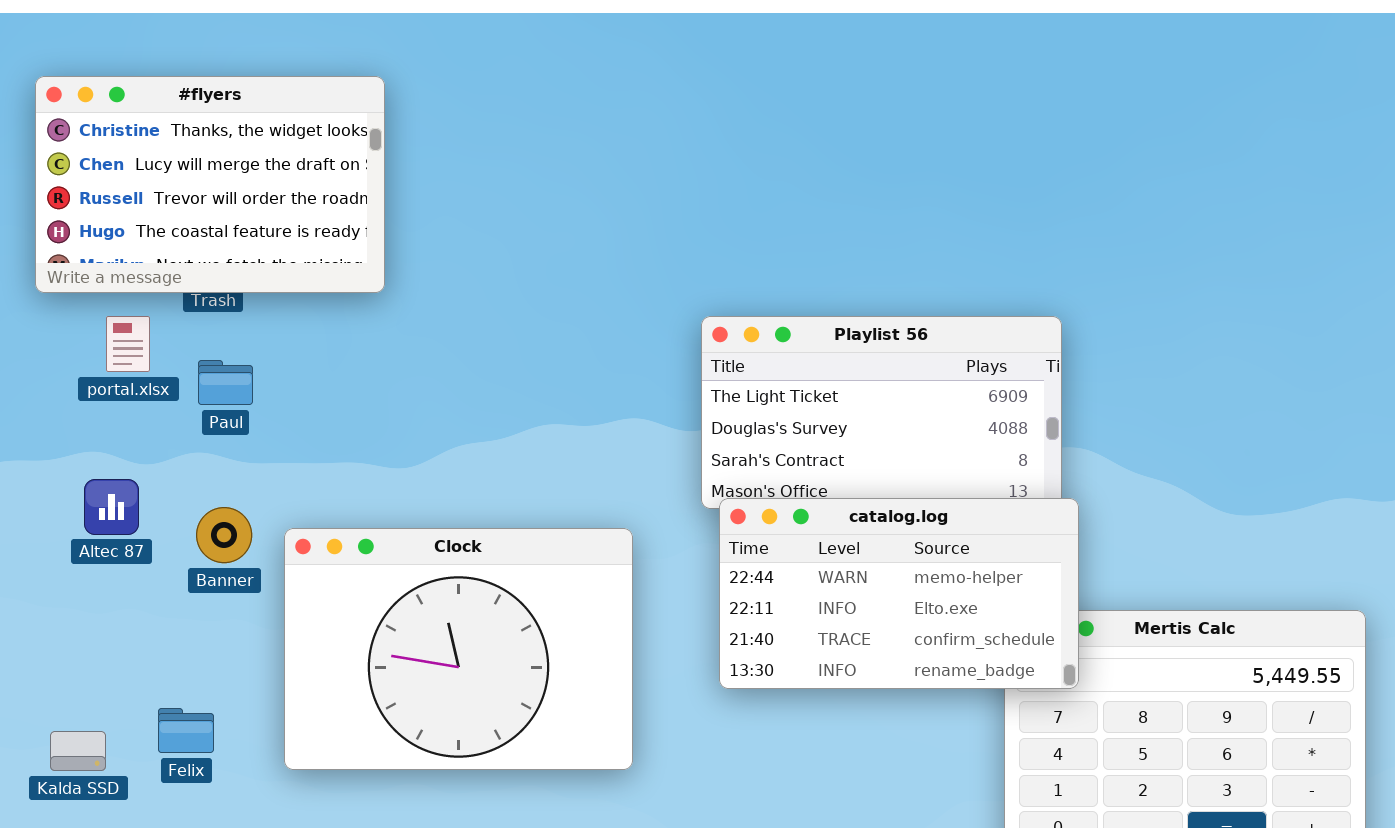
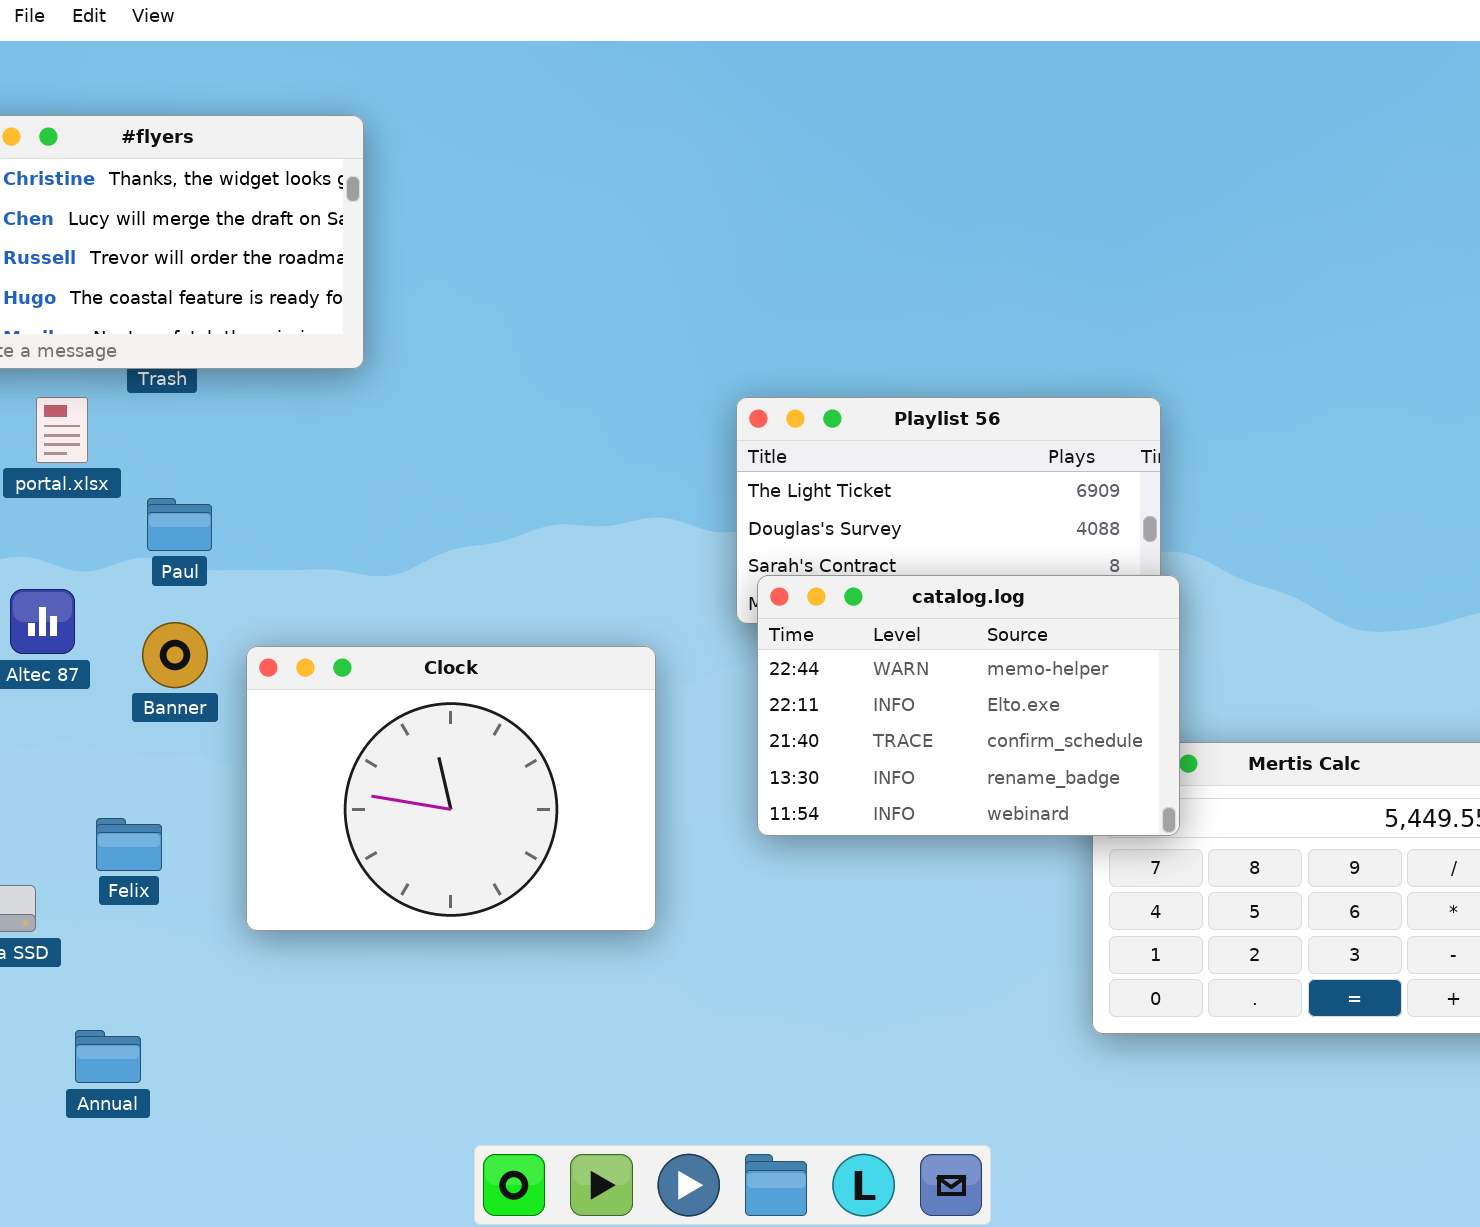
Paul: [198,360,253,405] -> [147,498,212,551], moved
catalog.log: [719,498,1079,689] -> [757,575,1180,836], resized
Felix: [158,708,214,753] -> [96,818,162,871], moved

